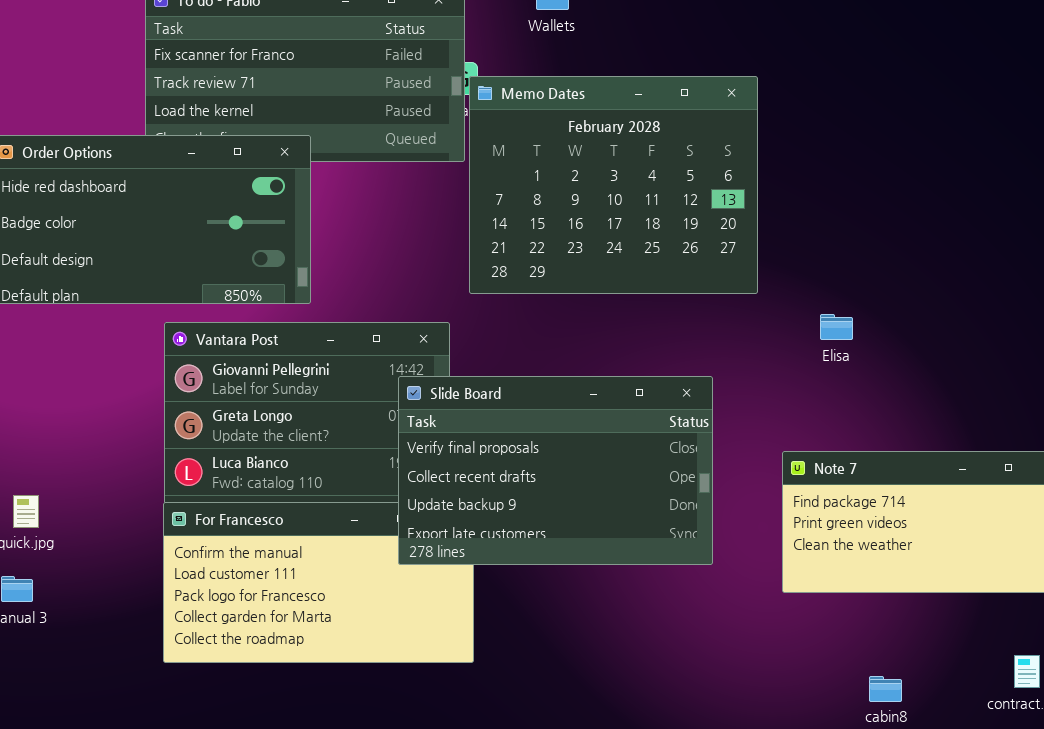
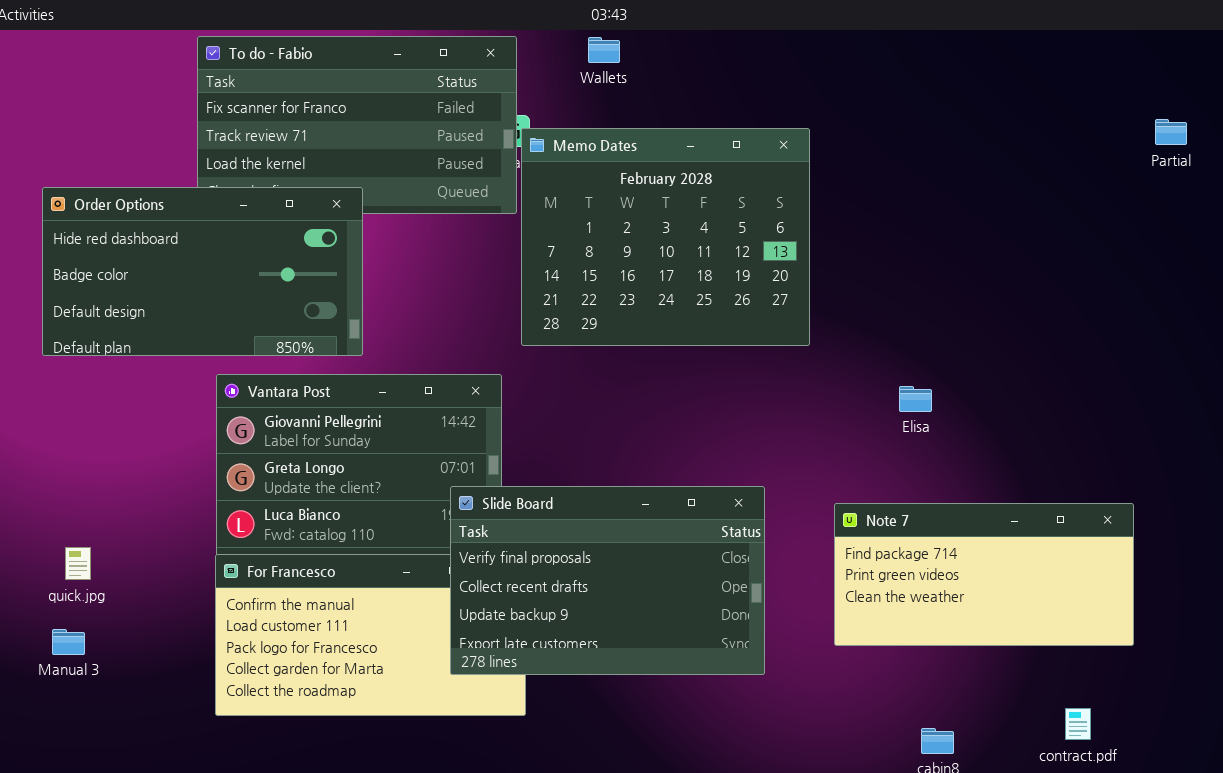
Elisa: [820,314,853,340] -> [899,386,932,412], moved
Slide Board: [398,376,713,565] -> [450,486,765,675], moved

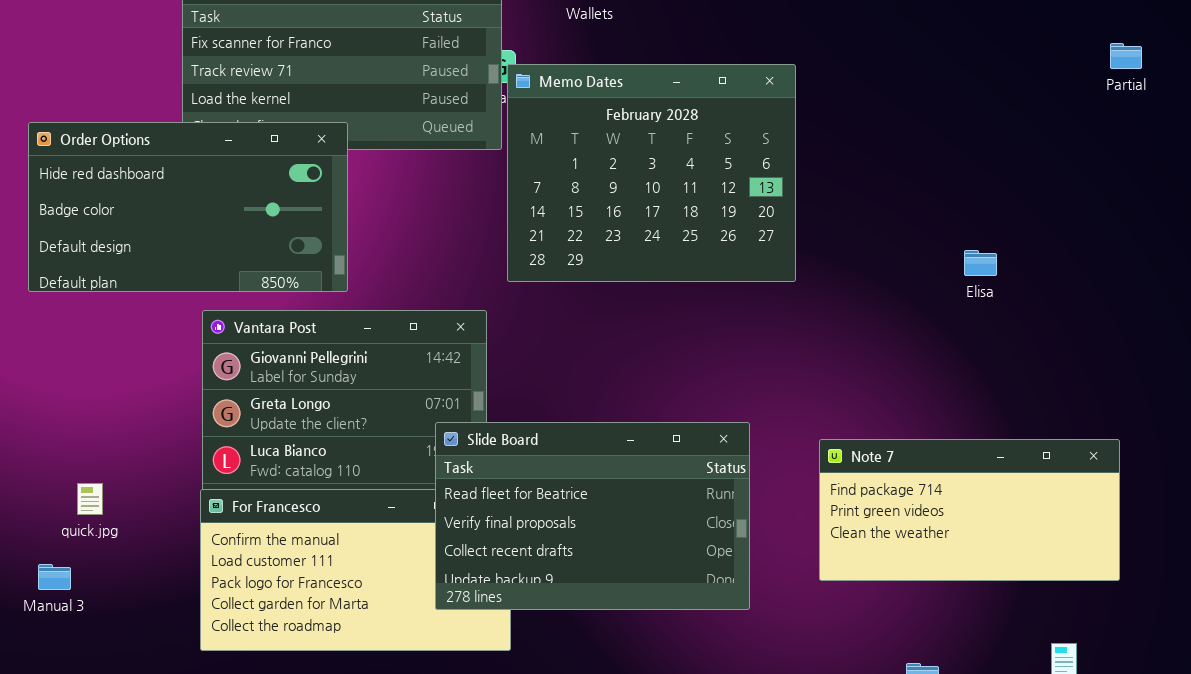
Partial: [1155,119,1187,145] -> [1110,43,1142,69], moved
Elisa: [899,386,932,412] -> [964,250,997,276], moved
Slide Board: [450,486,765,675] -> [435,422,750,610], scrolled up 1 row
quick.jpg: [65,547,91,580] -> [77,483,103,515], moved

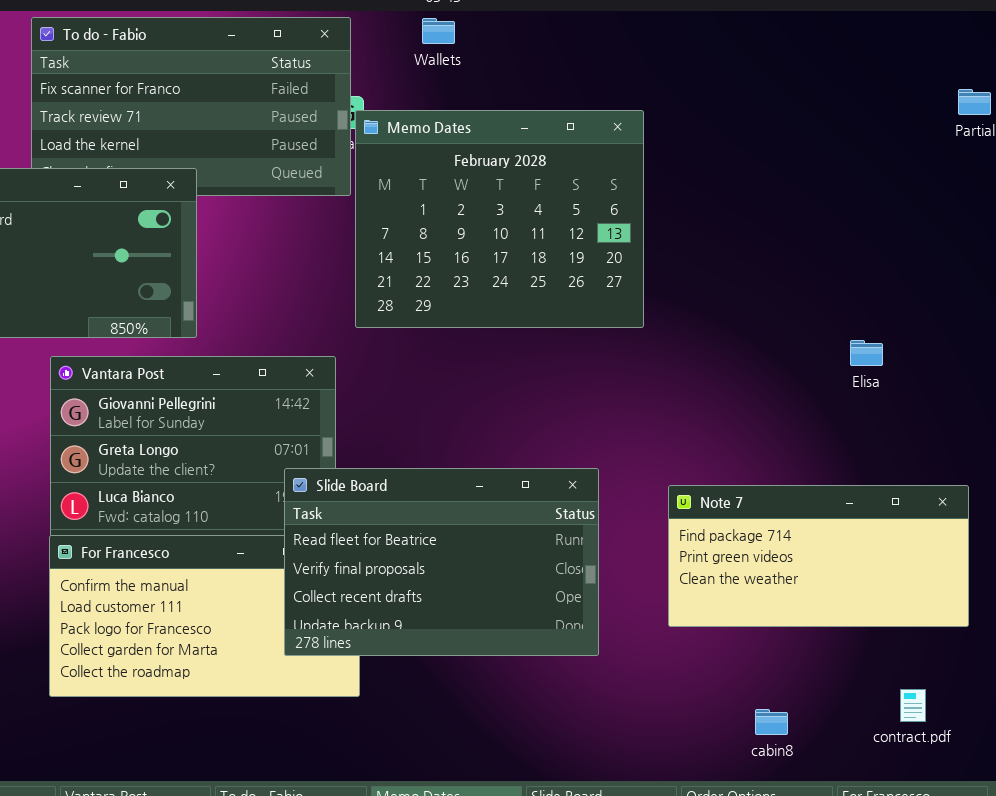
Elisa: [964,250,997,276] -> [850,340,883,366], moved

